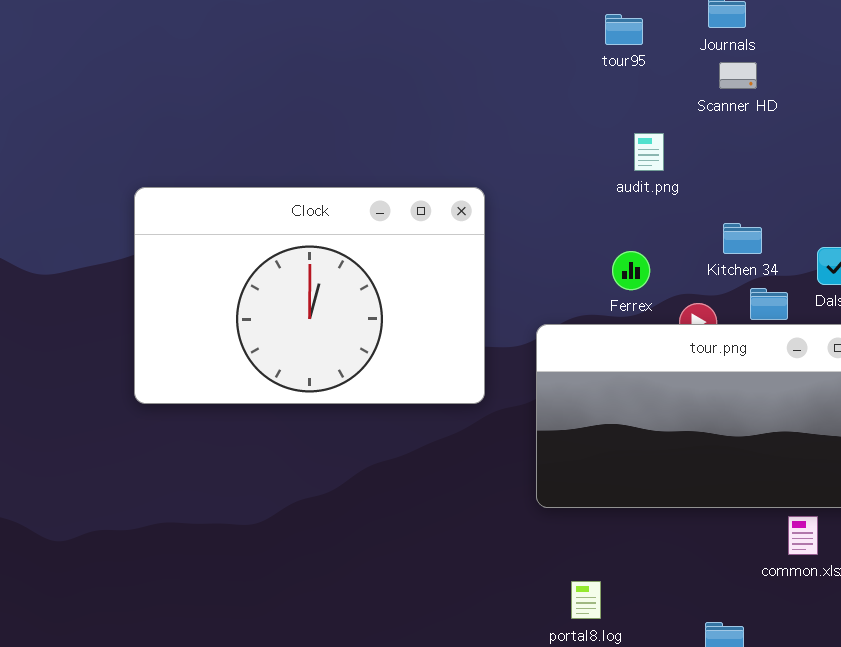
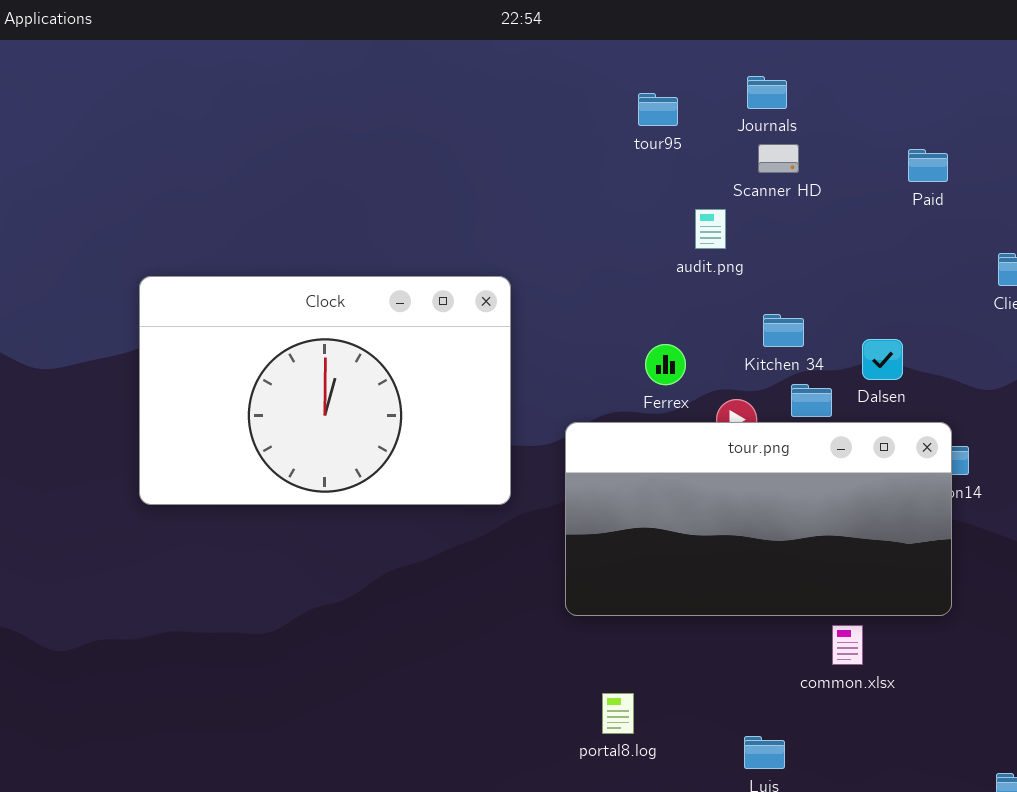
audit.png: [634,133,664,171] -> [695,209,726,249], moved

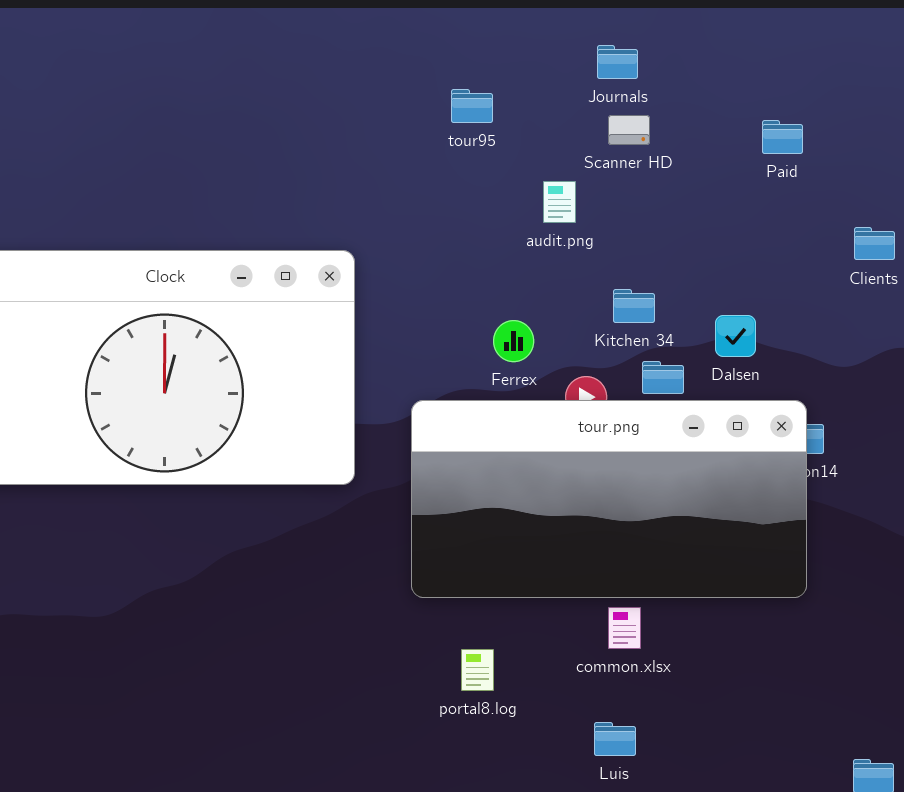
tour95: [638,93,678,126] -> [451,89,493,123], moved
common.xlsx: [832,625,863,665] -> [608,607,641,649], moved
portal8.log: [602,693,634,734] -> [461,649,494,691], moved

